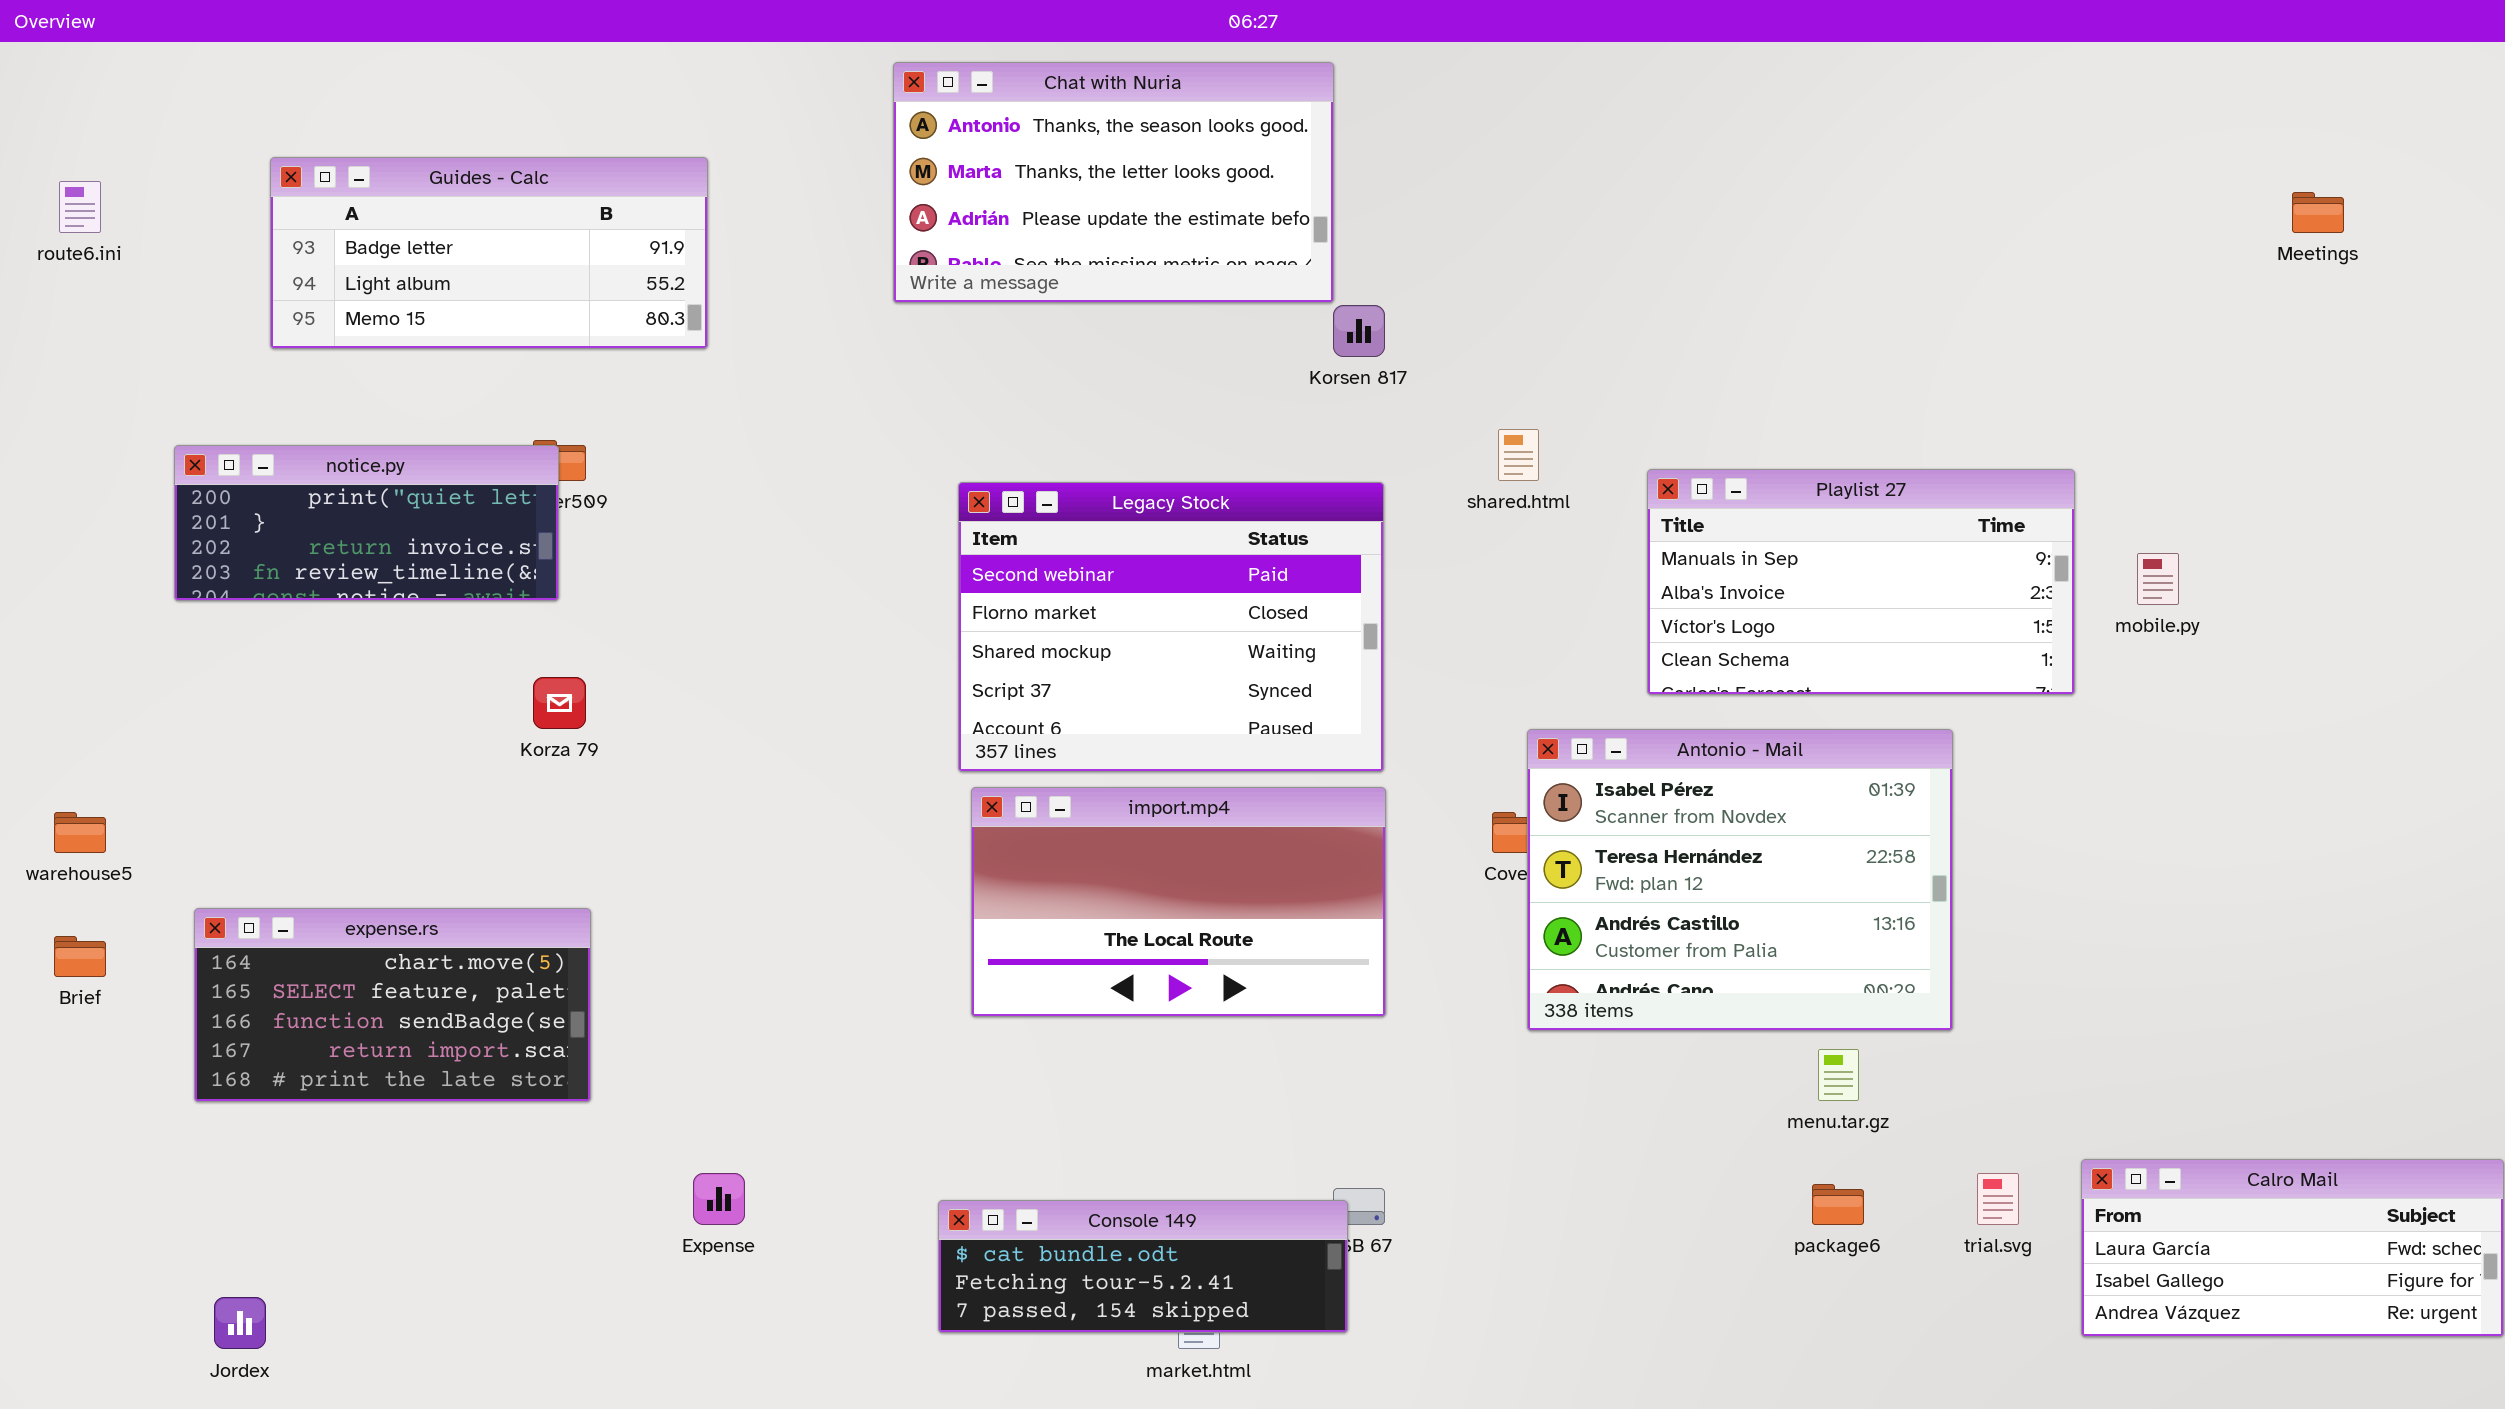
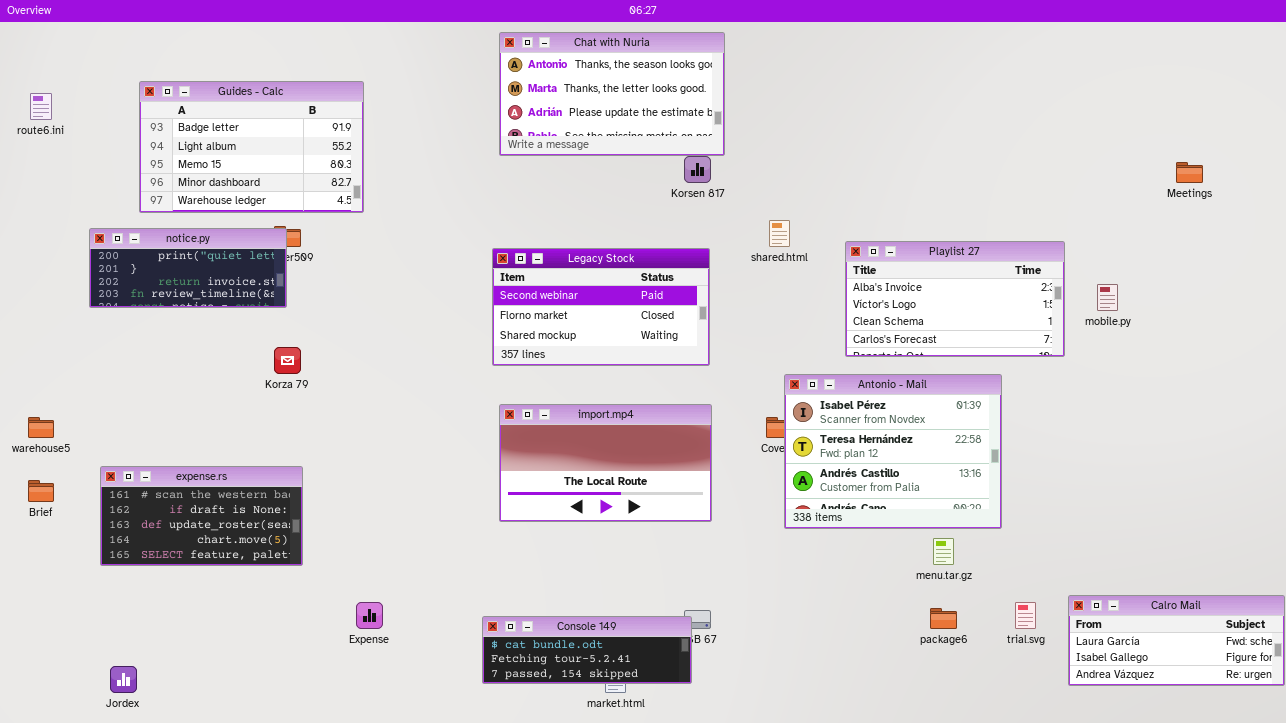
Chat with Nuria: [893,62,1334,303] -> [499,32,725,156], moved
Guides - Calc: [270,157,708,349] -> [139,81,364,213], resized
Meetings: [2292,192,2344,233] -> [1176,162,1203,183], moved
Playlist 27: [1647,469,2075,695] -> [845,241,1065,357], scrolled down 1 row
Legacy Stock: [958,482,1384,772] -> [492,248,710,366], resized
expense.rs: [194,908,591,1102] -> [100,466,303,566], scrolled up 3 rows

